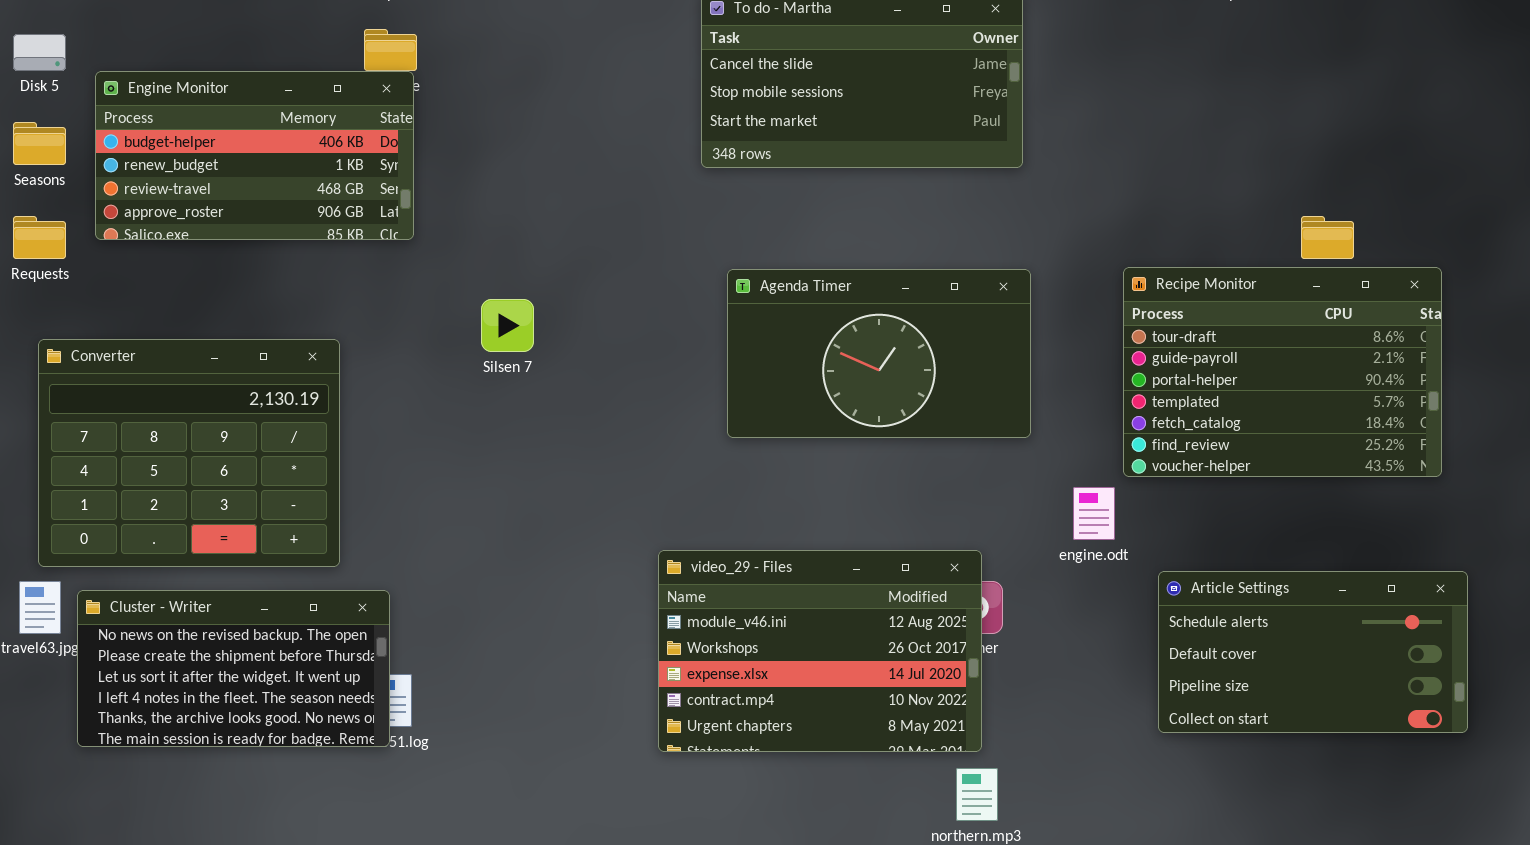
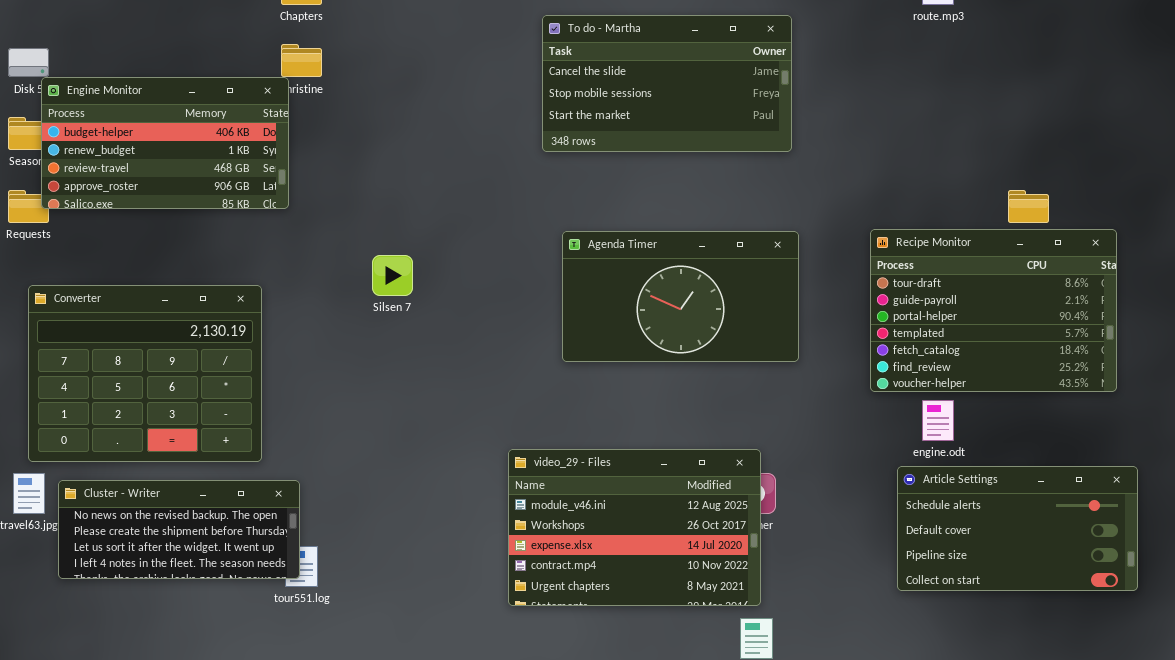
Engine Monitor: [95,71,414,240] -> [41,77,289,209], moved
engine.odt: [1073,487,1115,540] -> [922,400,954,441], moved
Cluster - Writer: [77,590,390,747] -> [58,480,300,579], resized

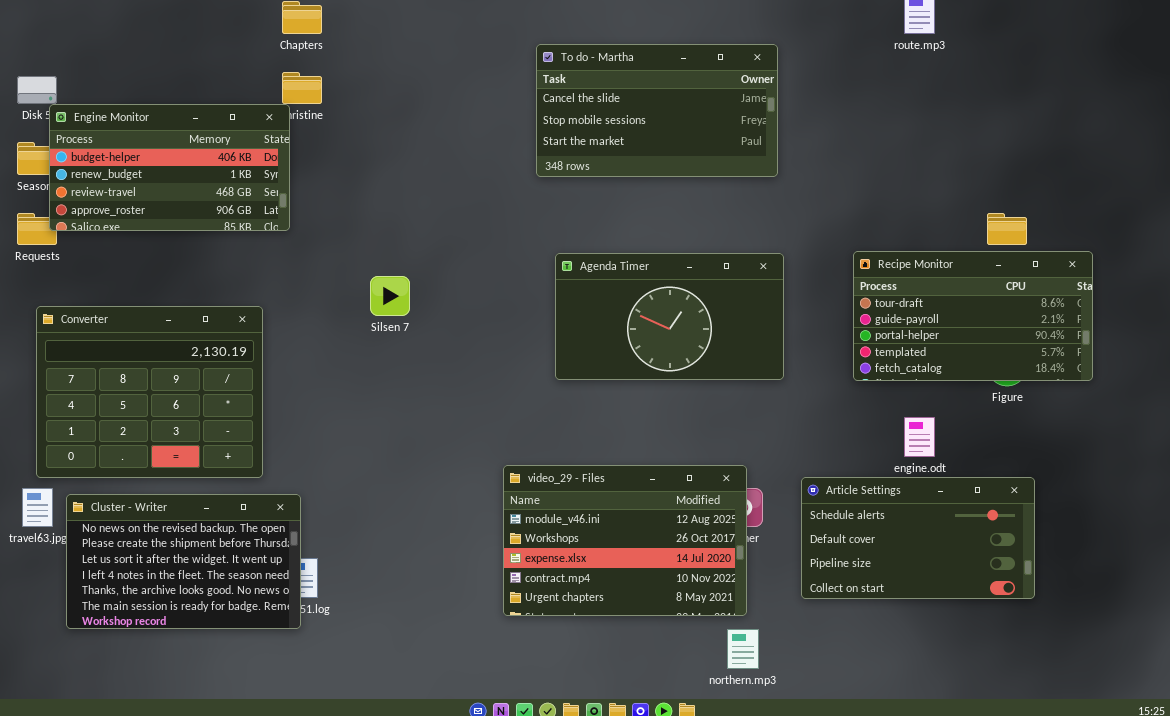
Recipe Monitor: [870,229,1117,392] -> [853,251,1093,381], resized
Article Settings: [897,466,1138,591] -> [801,477,1035,599], moved
Cluster - Writer: [58,480,300,579] -> [66,494,301,629], resized

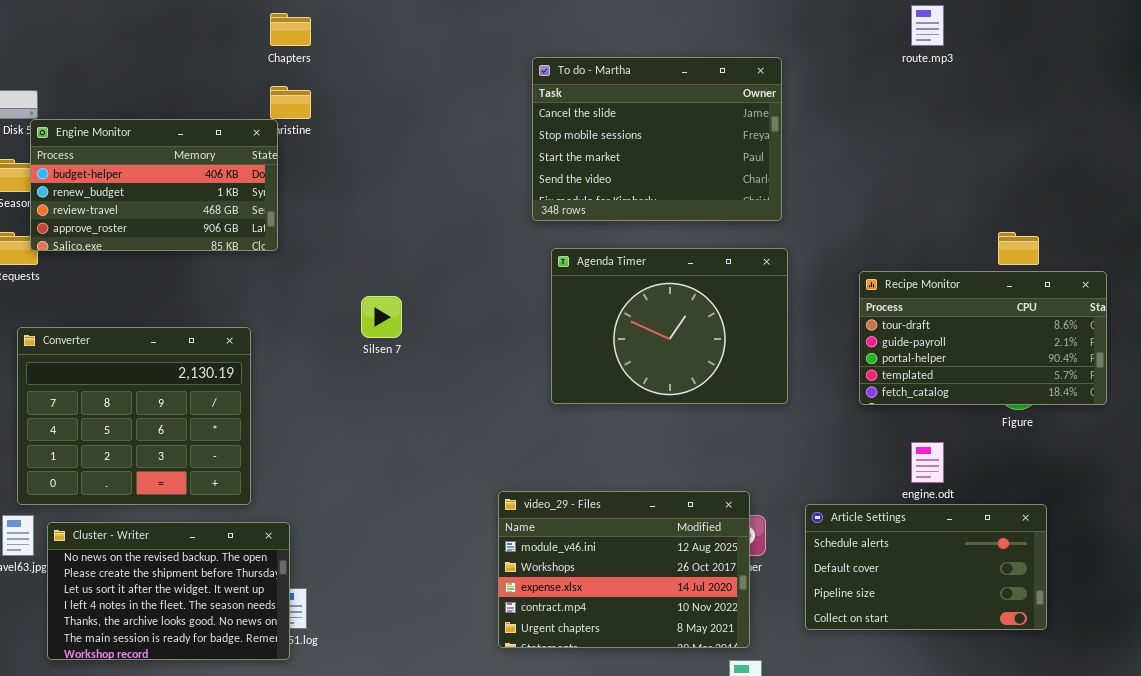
To do - Martha: [536,44,778,177] -> [532,57,782,221], resized
Agenda Timer: [555,253,784,380] -> [551,248,788,404], resized

